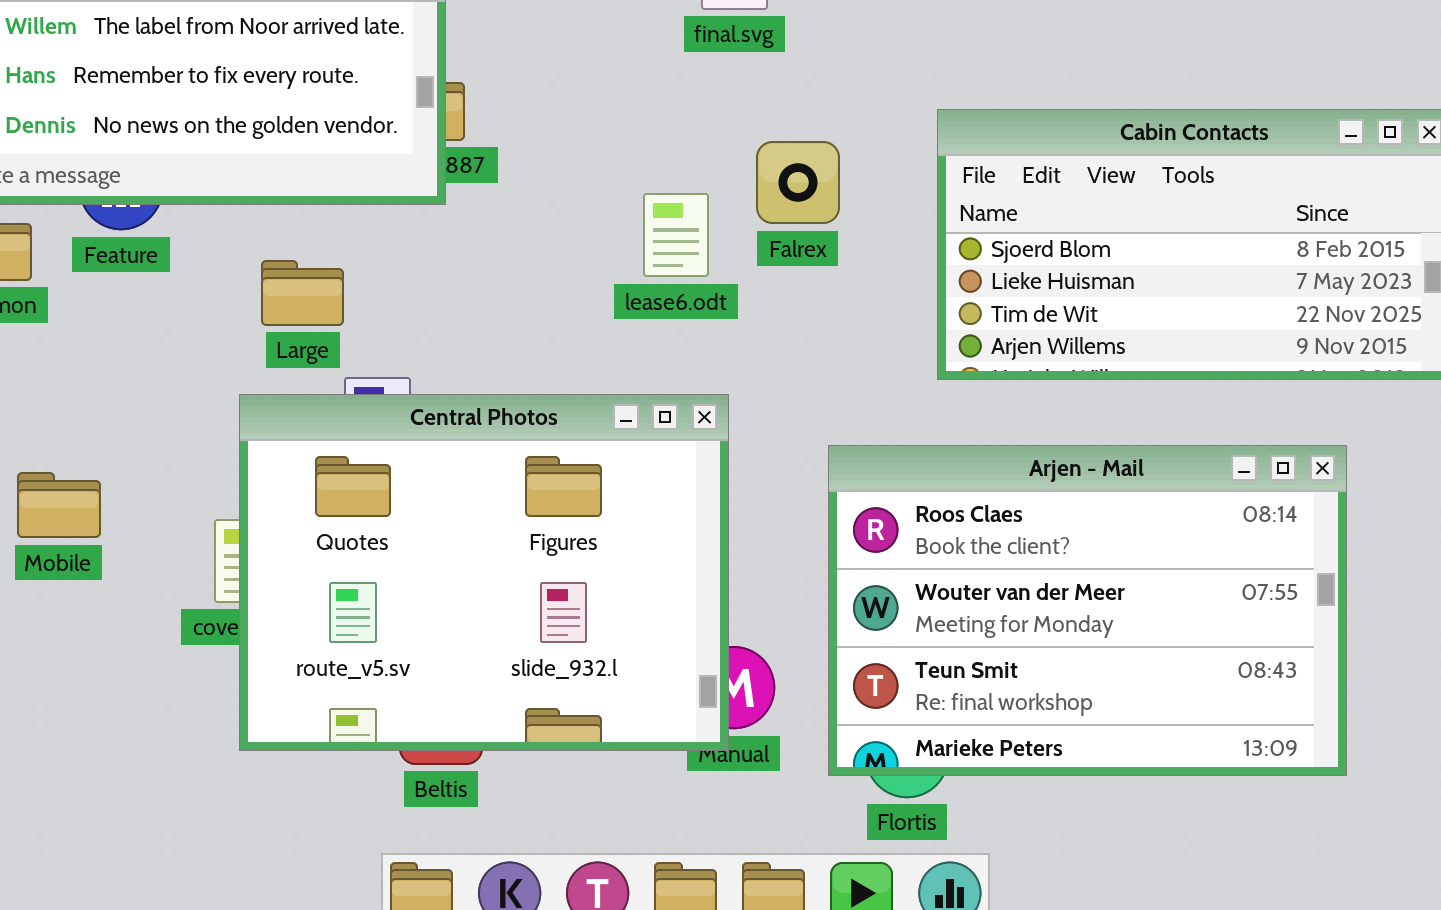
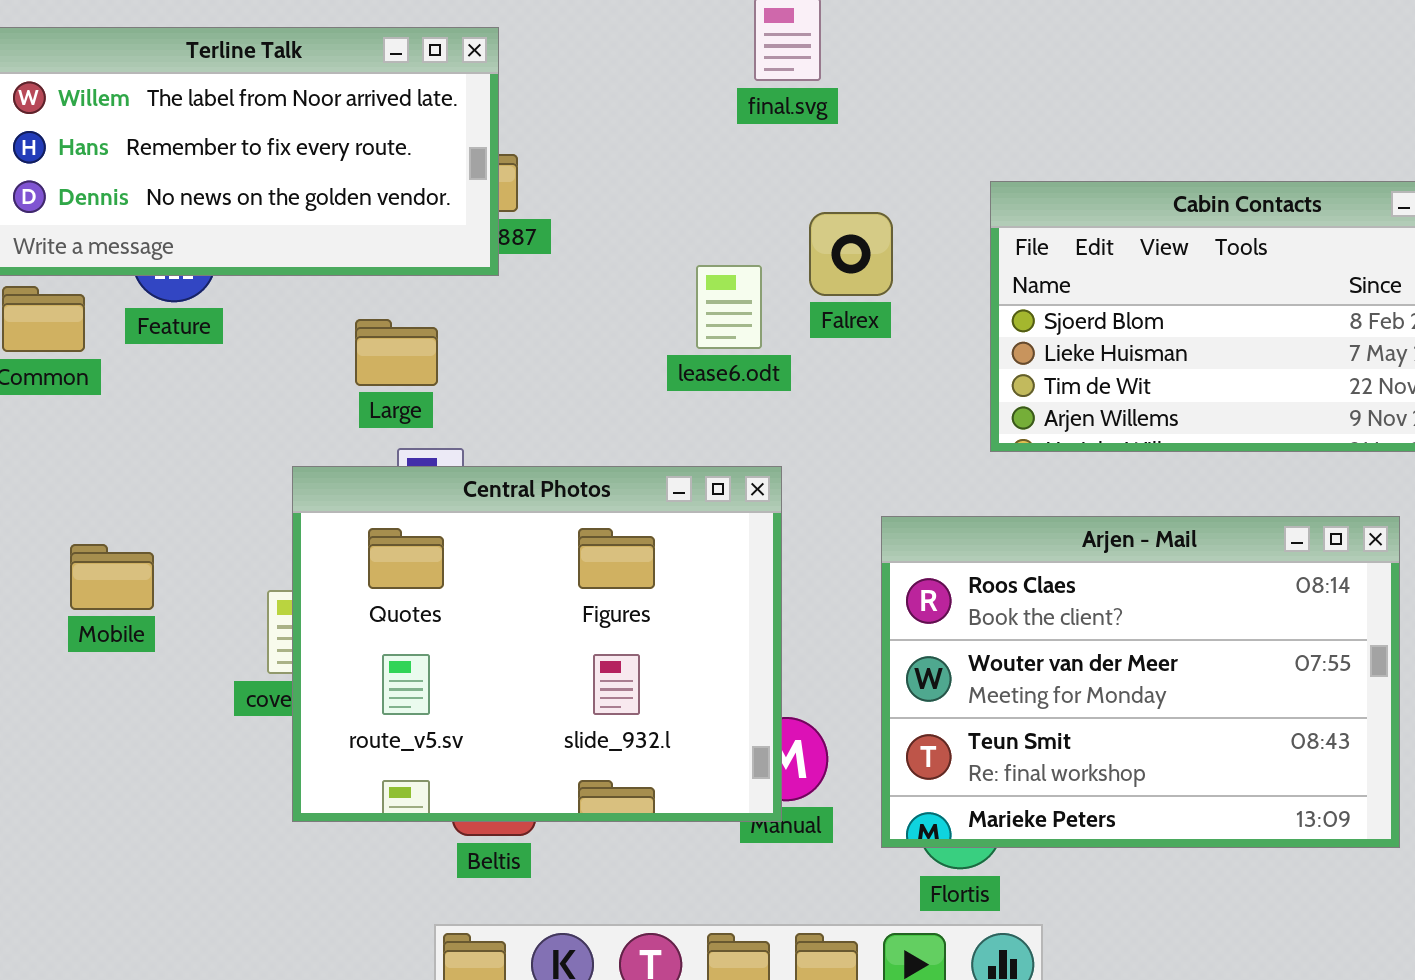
Large: [261,260,344,326] -> [355,319,438,386], moved

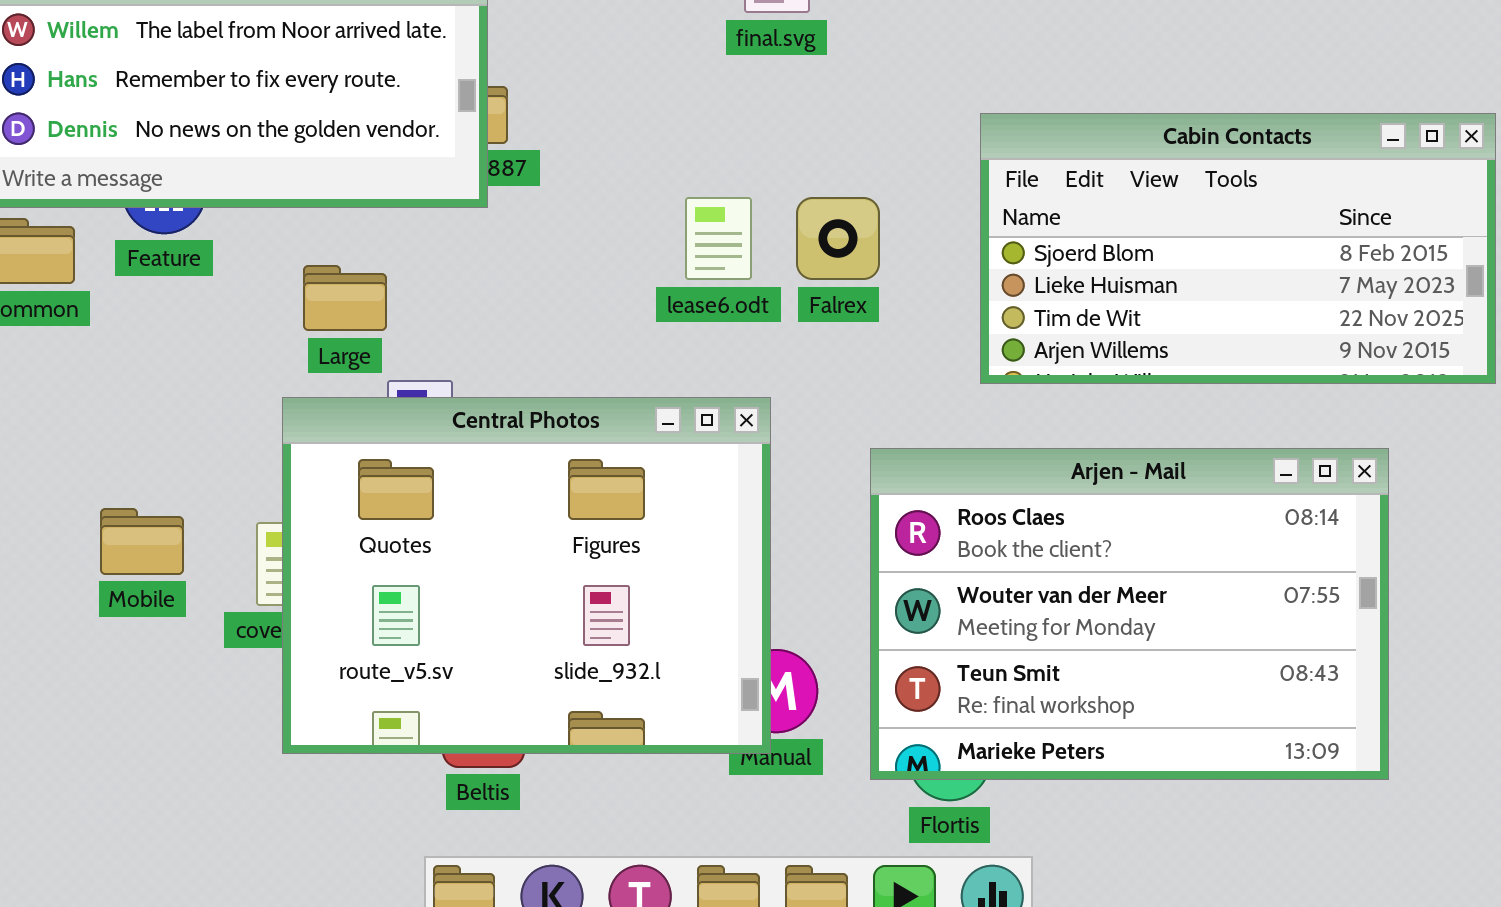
Falrex: [809,212,893,296] -> [796,197,880,280], moved
Large: [355,319,438,386] -> [303,265,387,331], moved
Mobile: [70,544,154,610] -> [100,508,184,575], moved

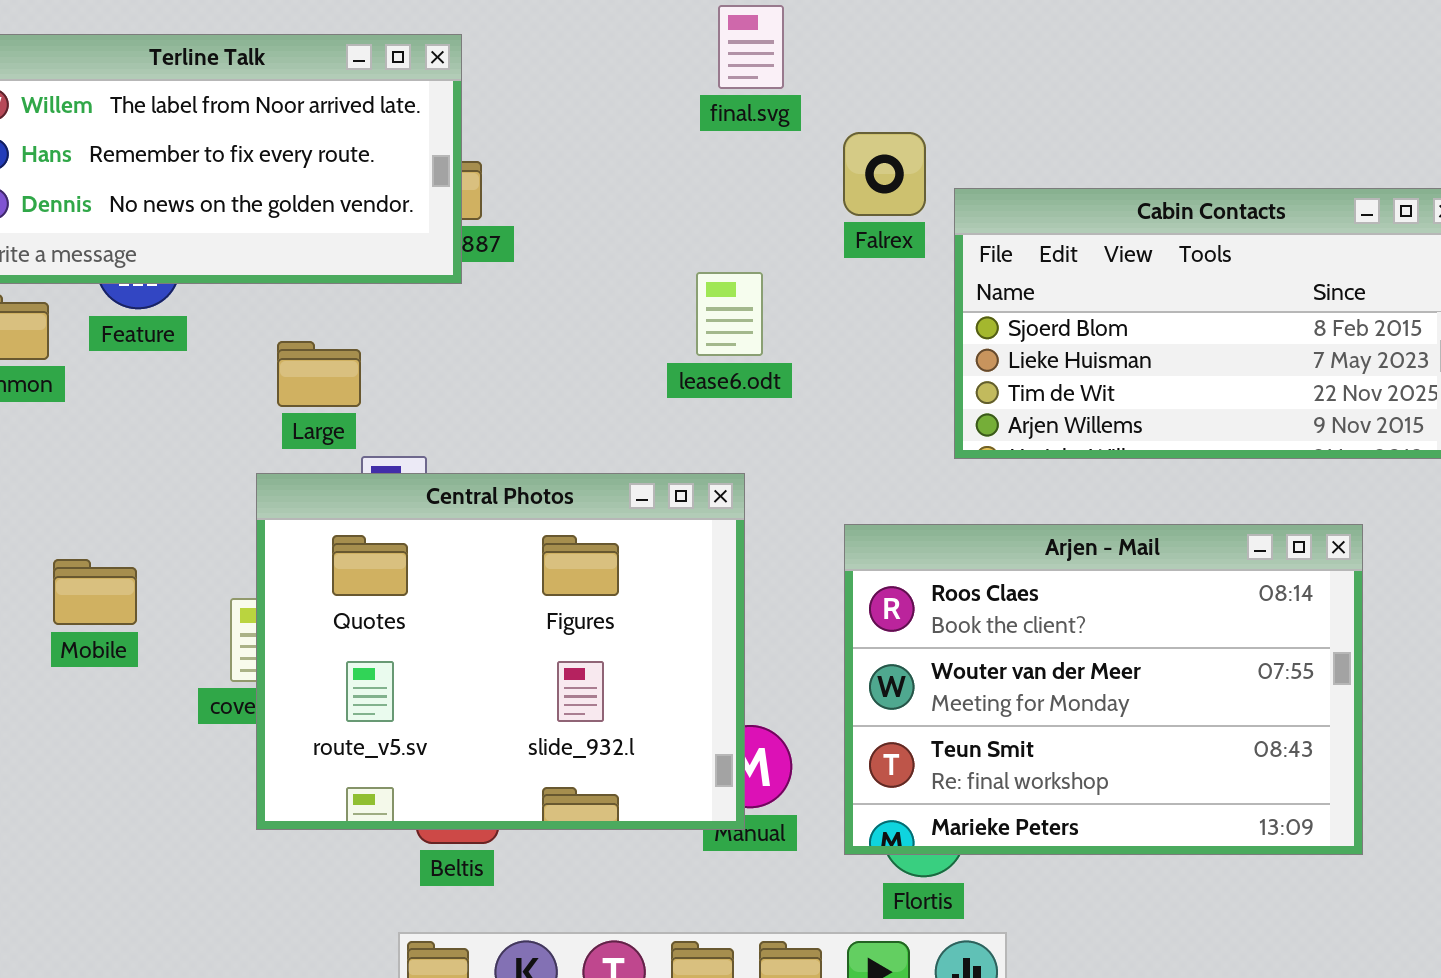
lease6.odt: [685,197,752,280] -> [696,272,763,356], moved
Falrex: [796,197,880,280] -> [843,132,926,216], moved
Mobile: [100,508,184,575] -> [53,559,137,625], moved

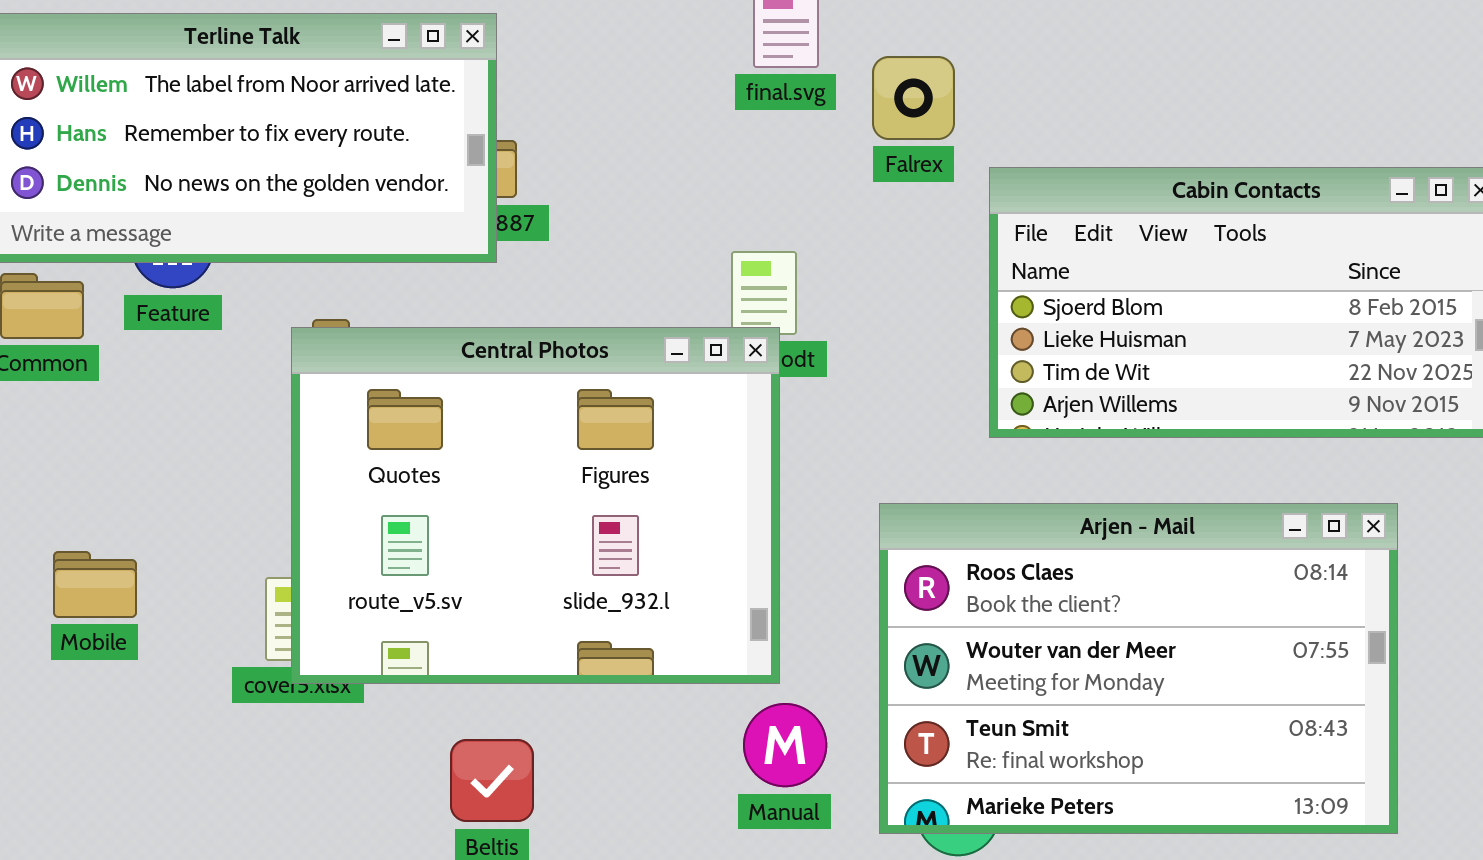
Falrex: [843,132,926,216] -> [872,56,955,140], moved
Central Photos: [256,473,745,830] -> [291,327,780,684], moved
Mobile: [53,559,137,625] -> [53,551,137,618], moved

